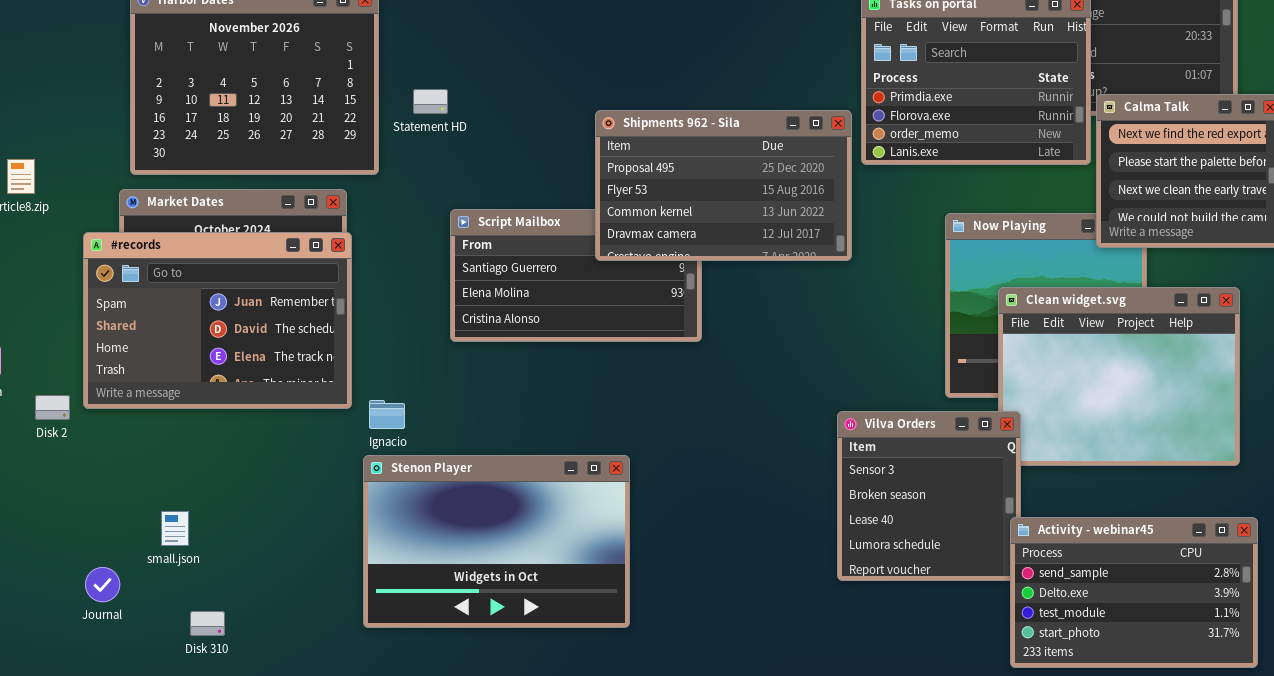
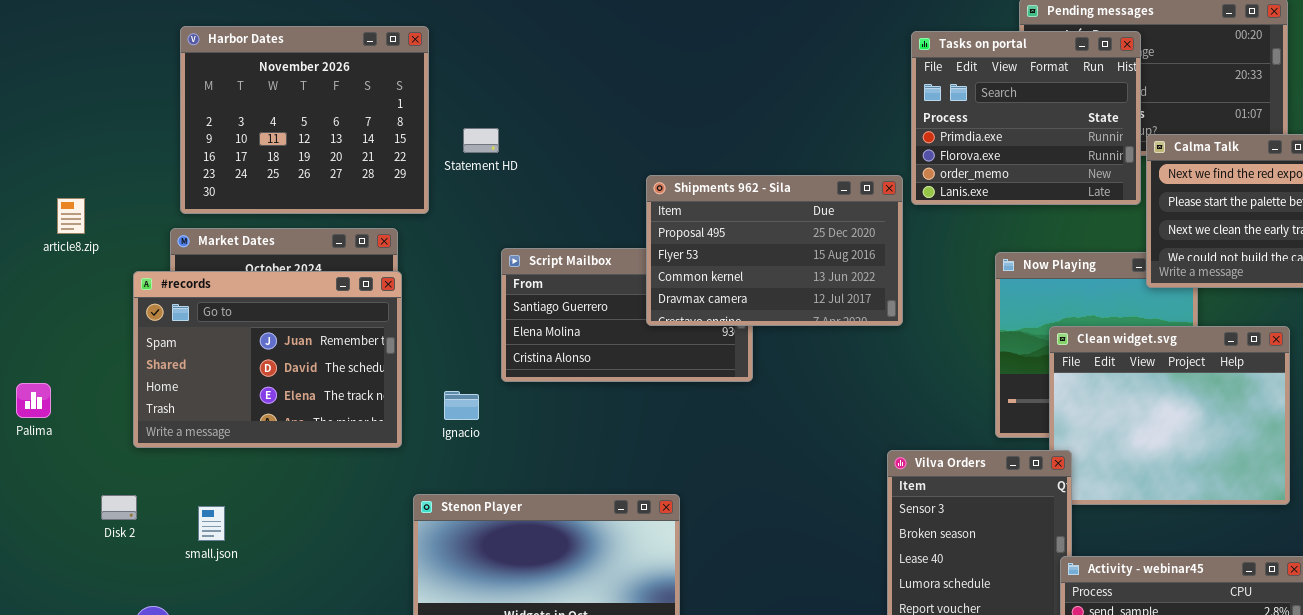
Shipments 962 - Sila: [595,110,852,261] -> [646,175,903,326], moved
Disk 2: [35,395,70,420] -> [101,495,137,520], moved
Ignacio: [369,400,405,429] -> [444,391,479,420], moved
small.json: [161,511,189,546] -> [198,506,225,541], moved

